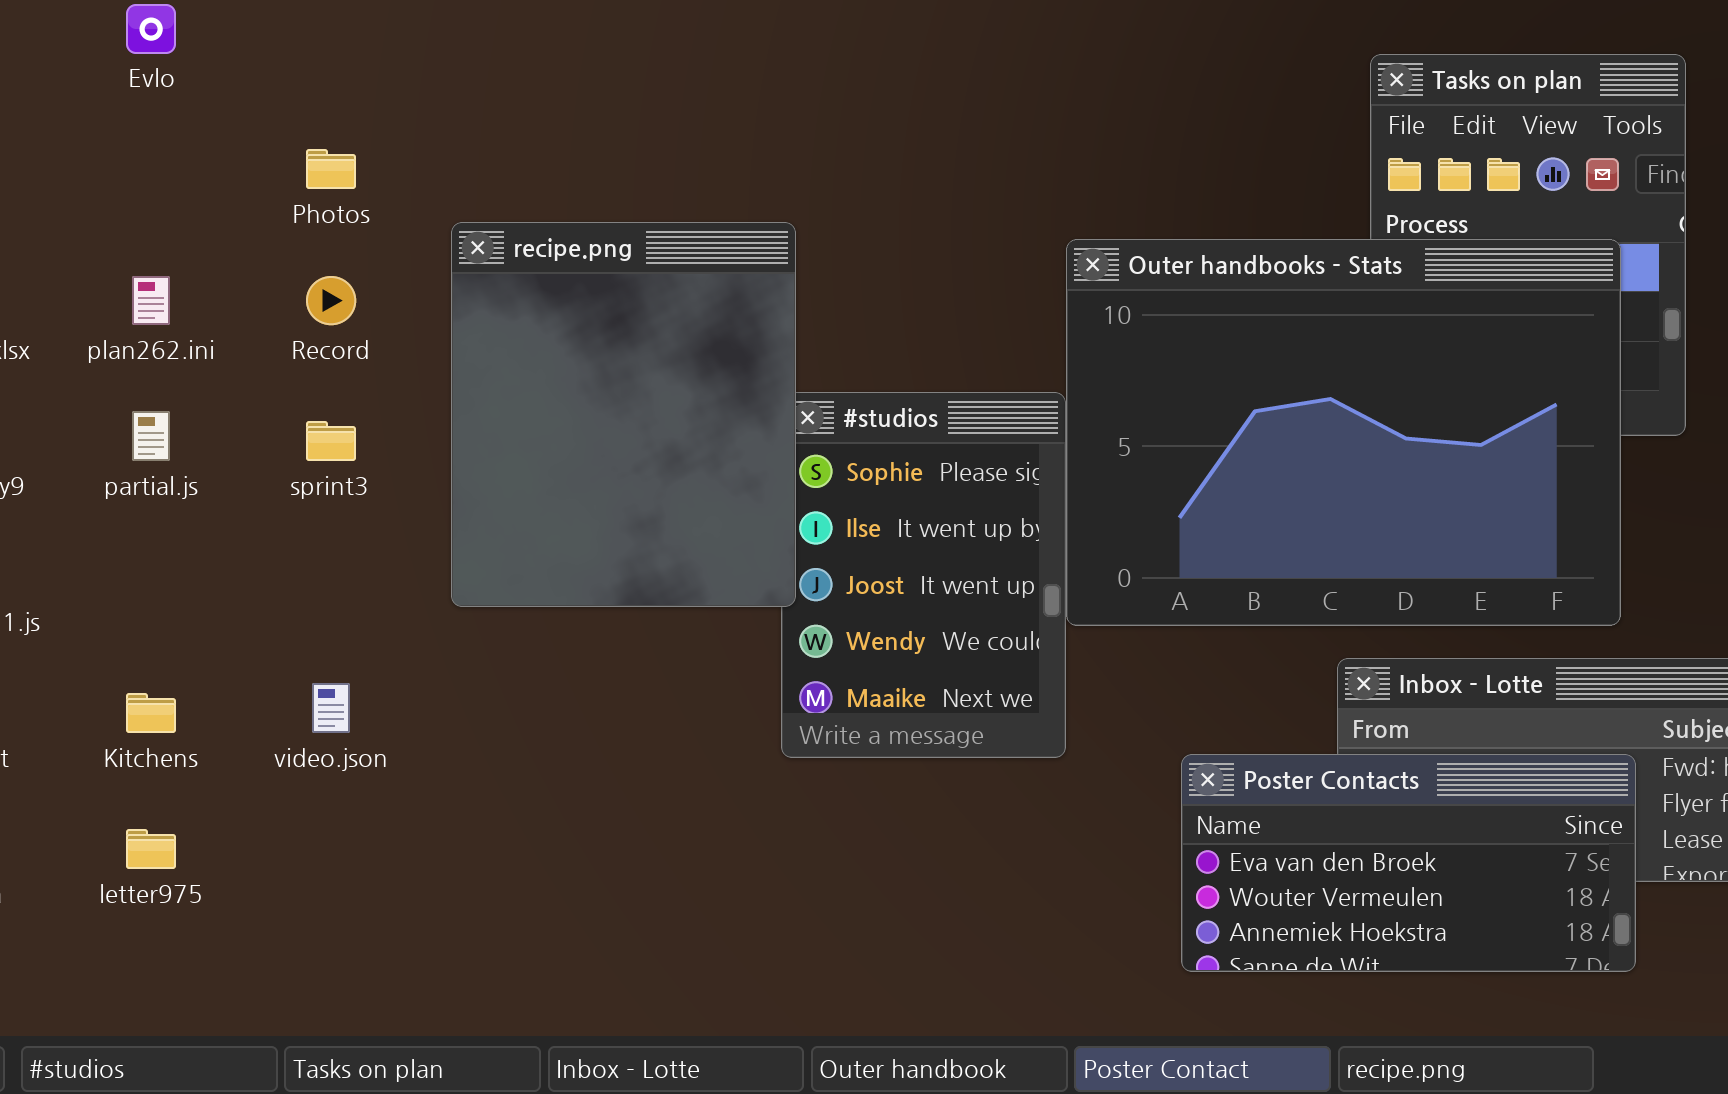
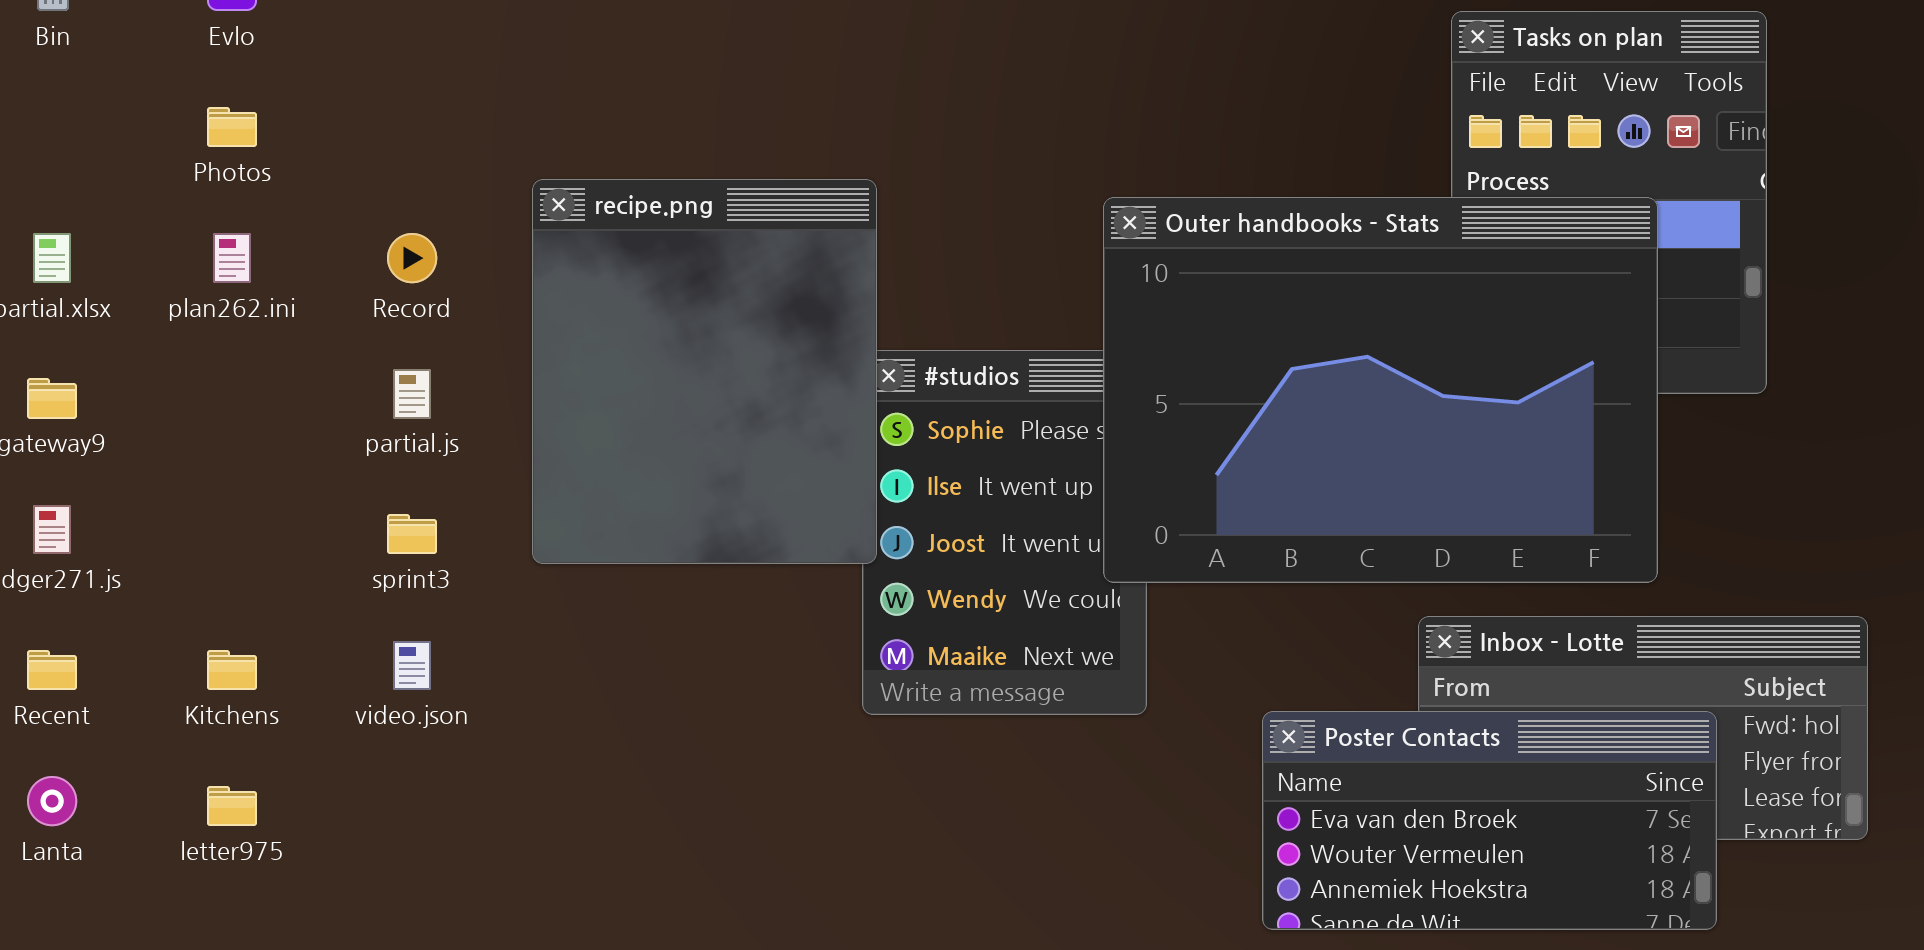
Photos: [306,149,356,189] -> [207,107,257,147], moved
Outer handbooks - Stats: [1066,239,1621,626] -> [1103,197,1658,583], moved
partial.js: [132,411,170,461] -> [393,369,431,419], moved
sprint3: [306,421,356,461] -> [387,514,437,554], moved

